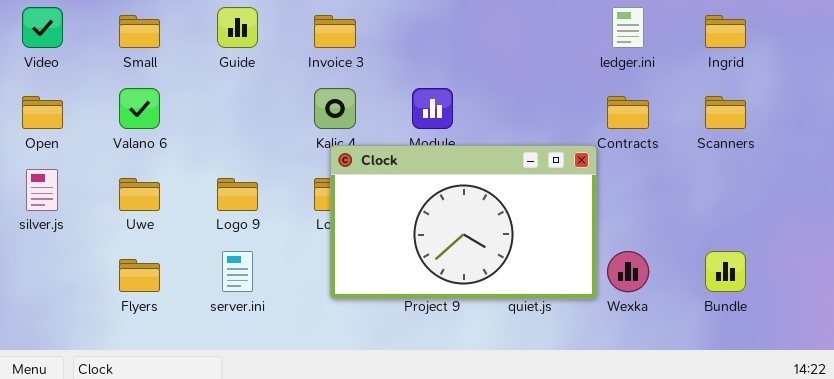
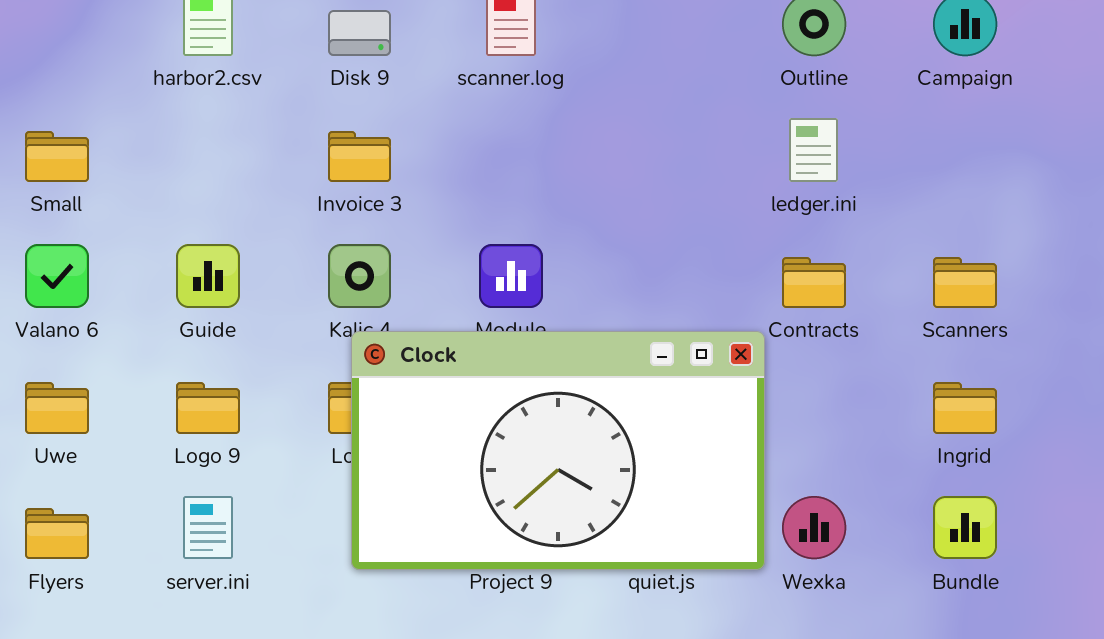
Guide: [217,7,258,48] -> [176,244,240,308], moved
Ingrid: [705,15,746,48] -> [933,382,997,434], moved

